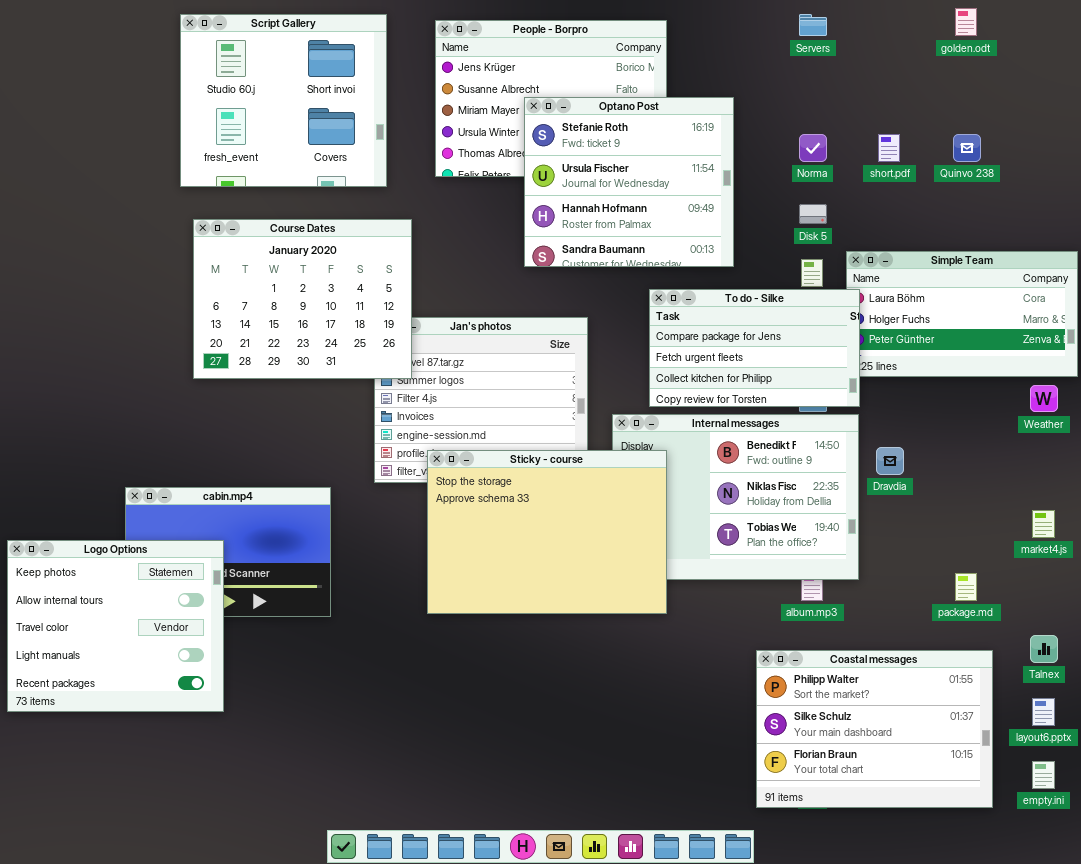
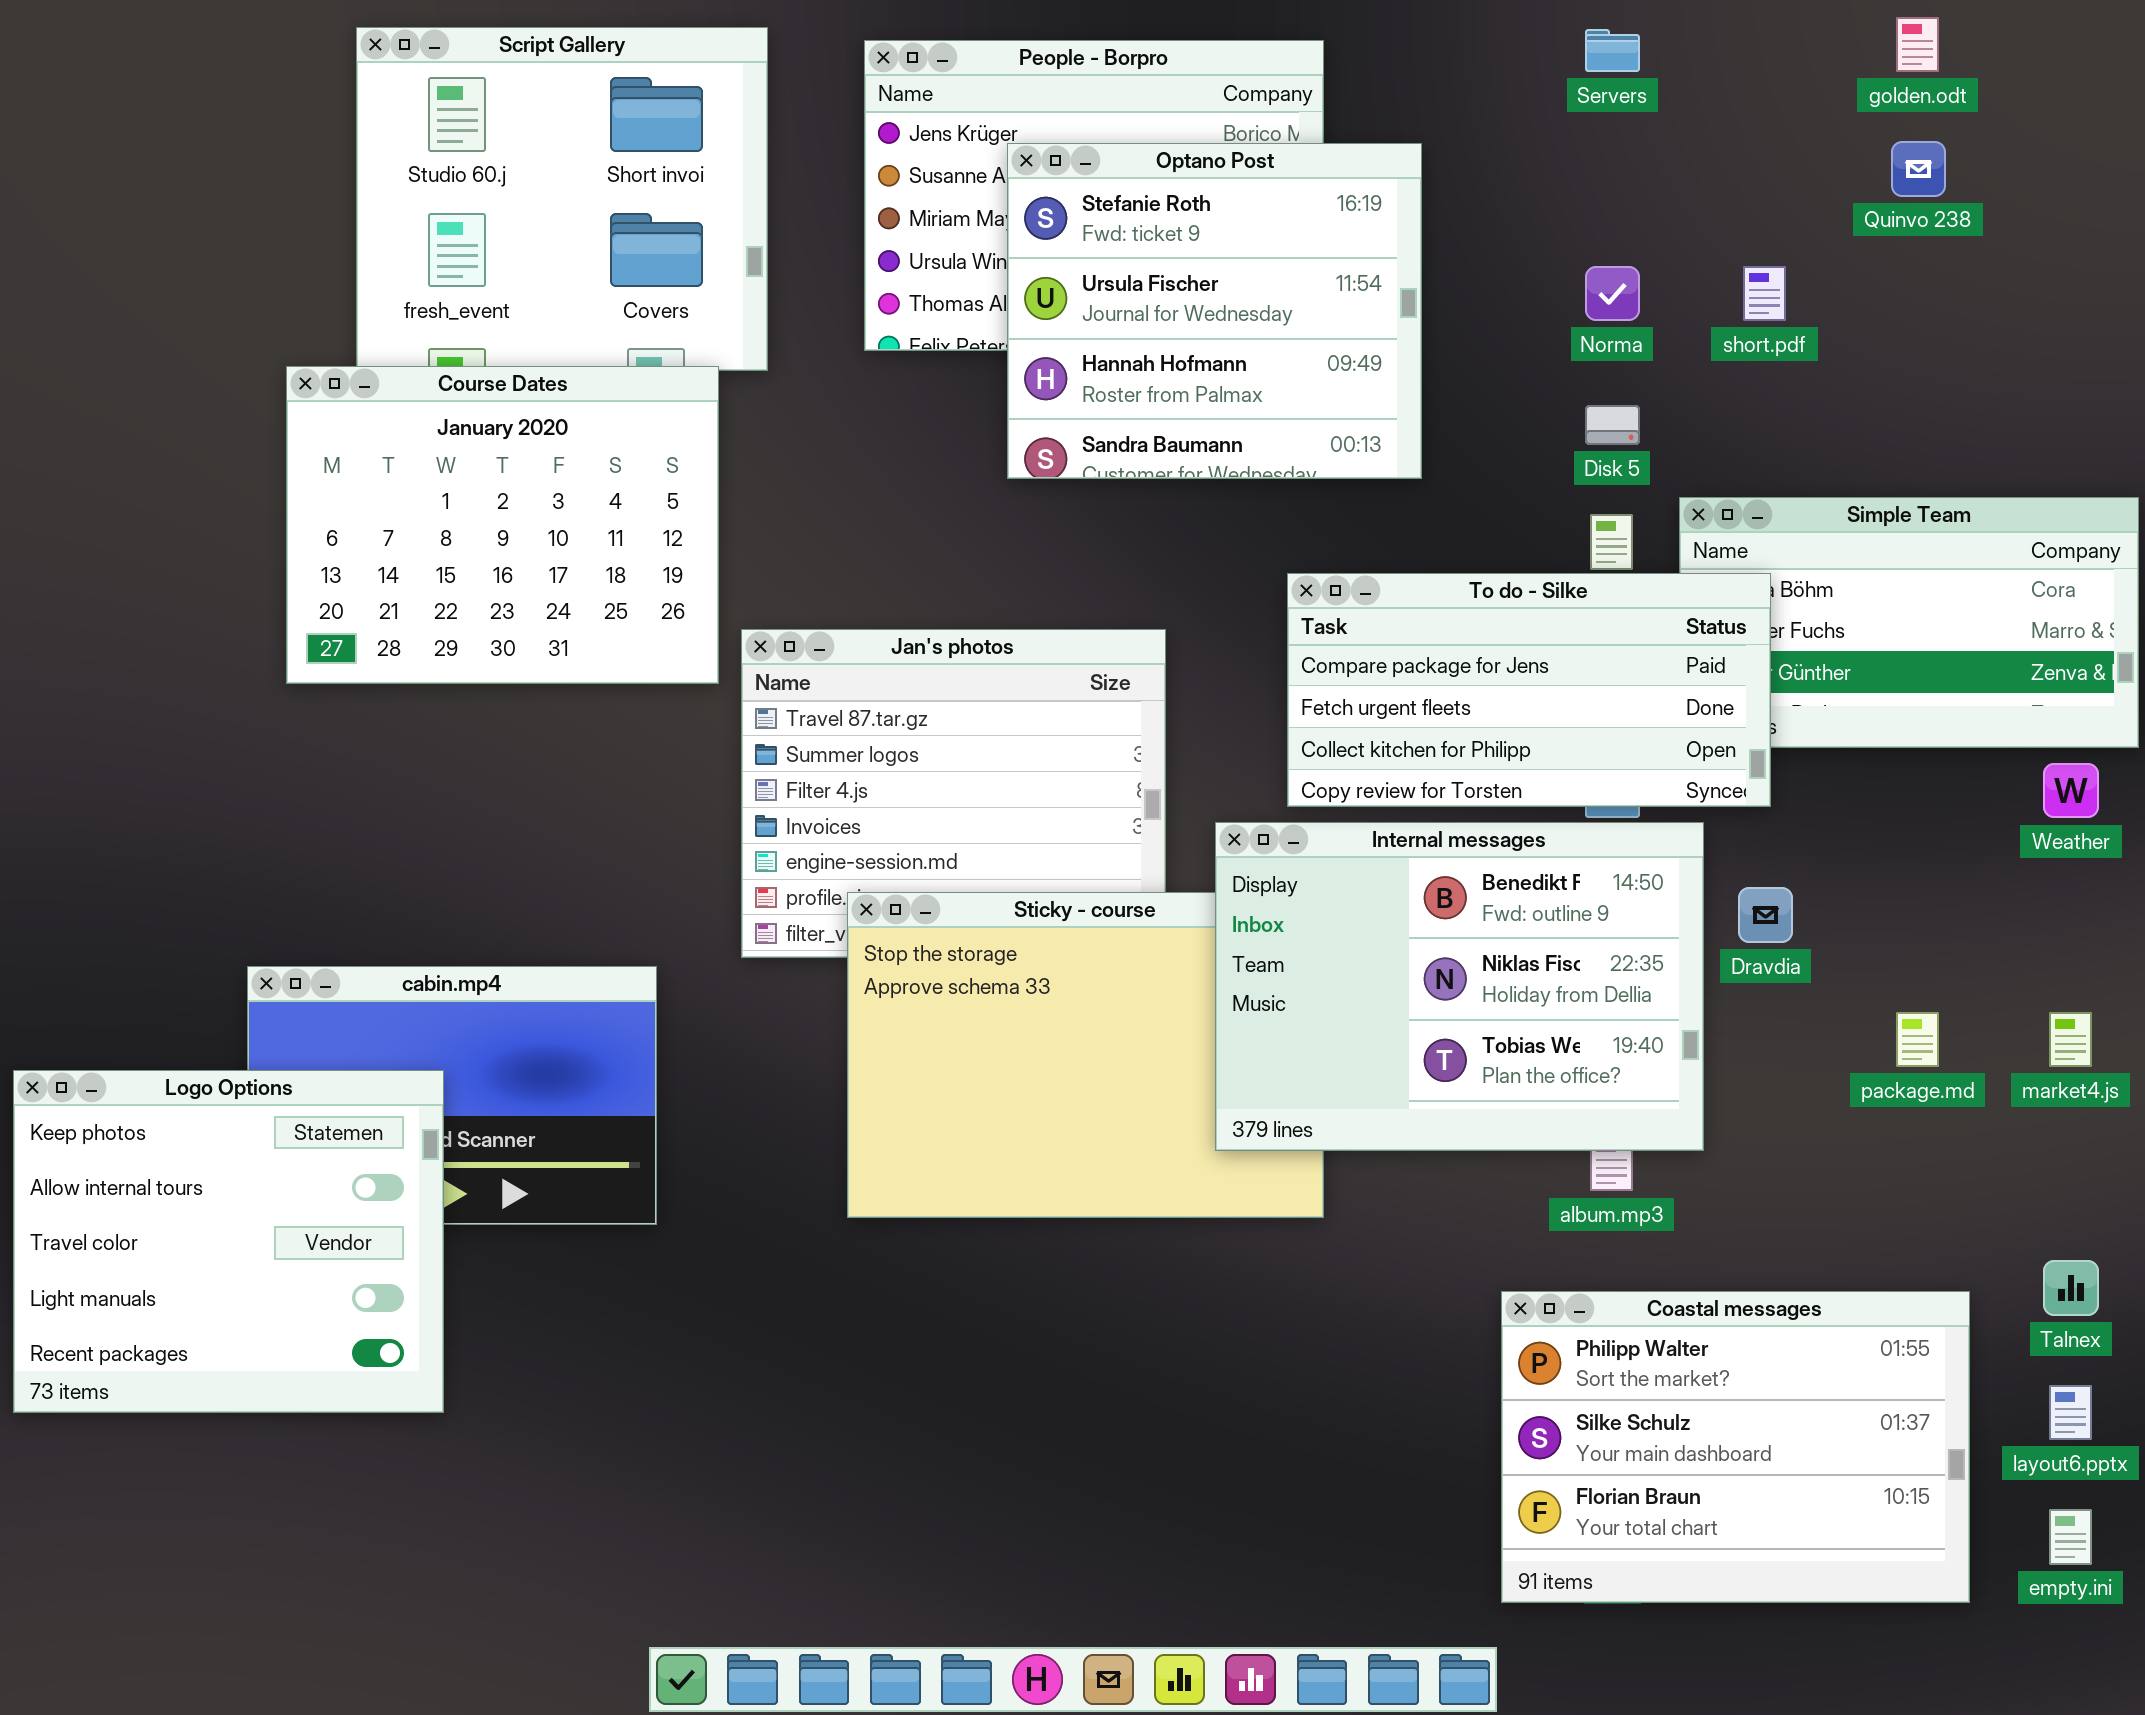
Optano Post: [524,97,734,267] -> [1007,143,1422,479], moved
Quinvo 238: [953,134,981,162] -> [1891,141,1946,197], moved
Course Dates: [193,219,412,379] -> [286,366,719,684], moved
To do - Silke: [649,289,860,407] -> [1287,573,1771,807], resized
Internal messages: [612,414,859,580] -> [1215,822,1704,1151], raised
package.md: [955,573,977,601] -> [1896,1012,1939,1067], moved

